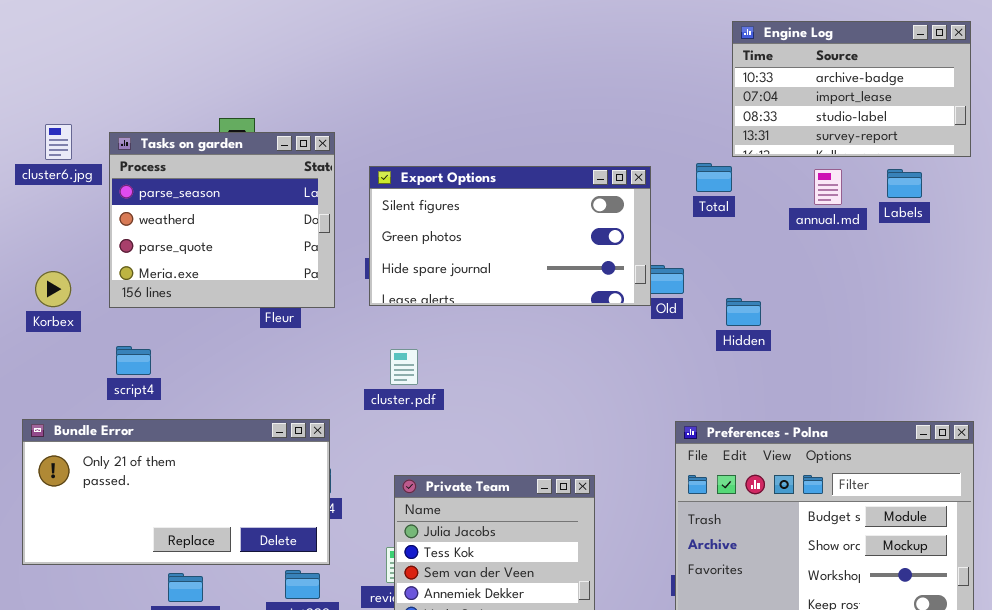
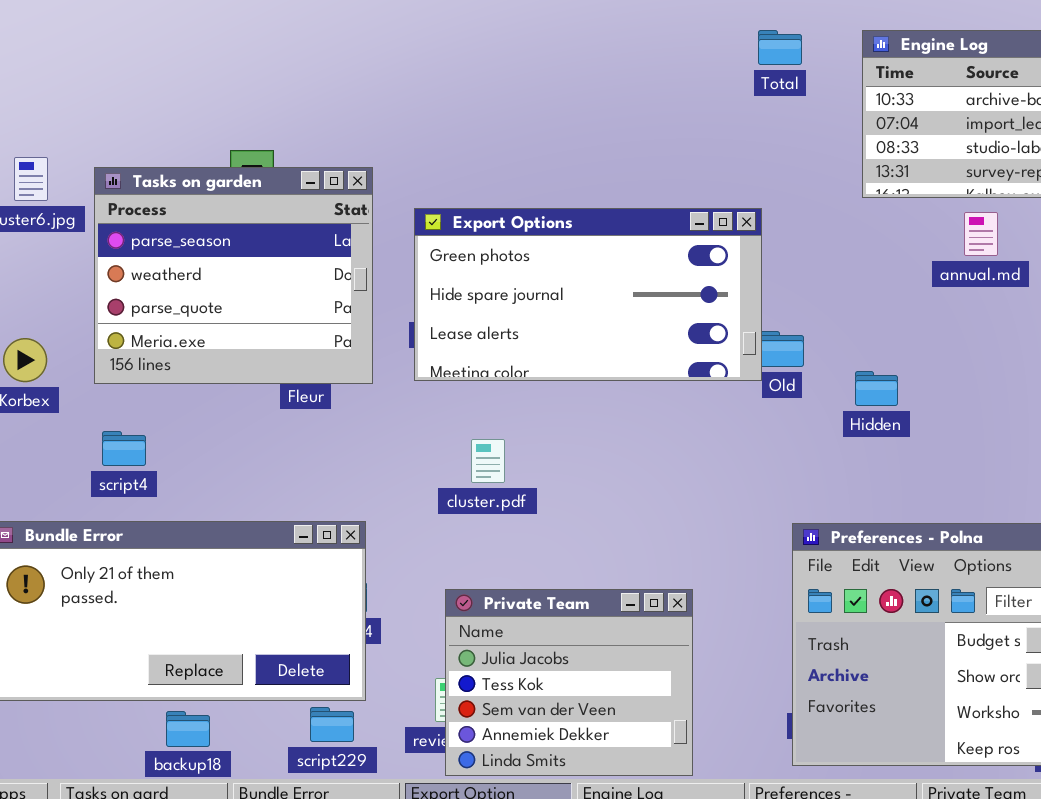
Total: [696,163,732,192] -> [758,30,802,65], moved
Export Options: [369,166,651,306] -> [414,208,762,381], scrolled down 1 row
cluster.pdf: [390,349,418,385] -> [471,439,505,483], moved

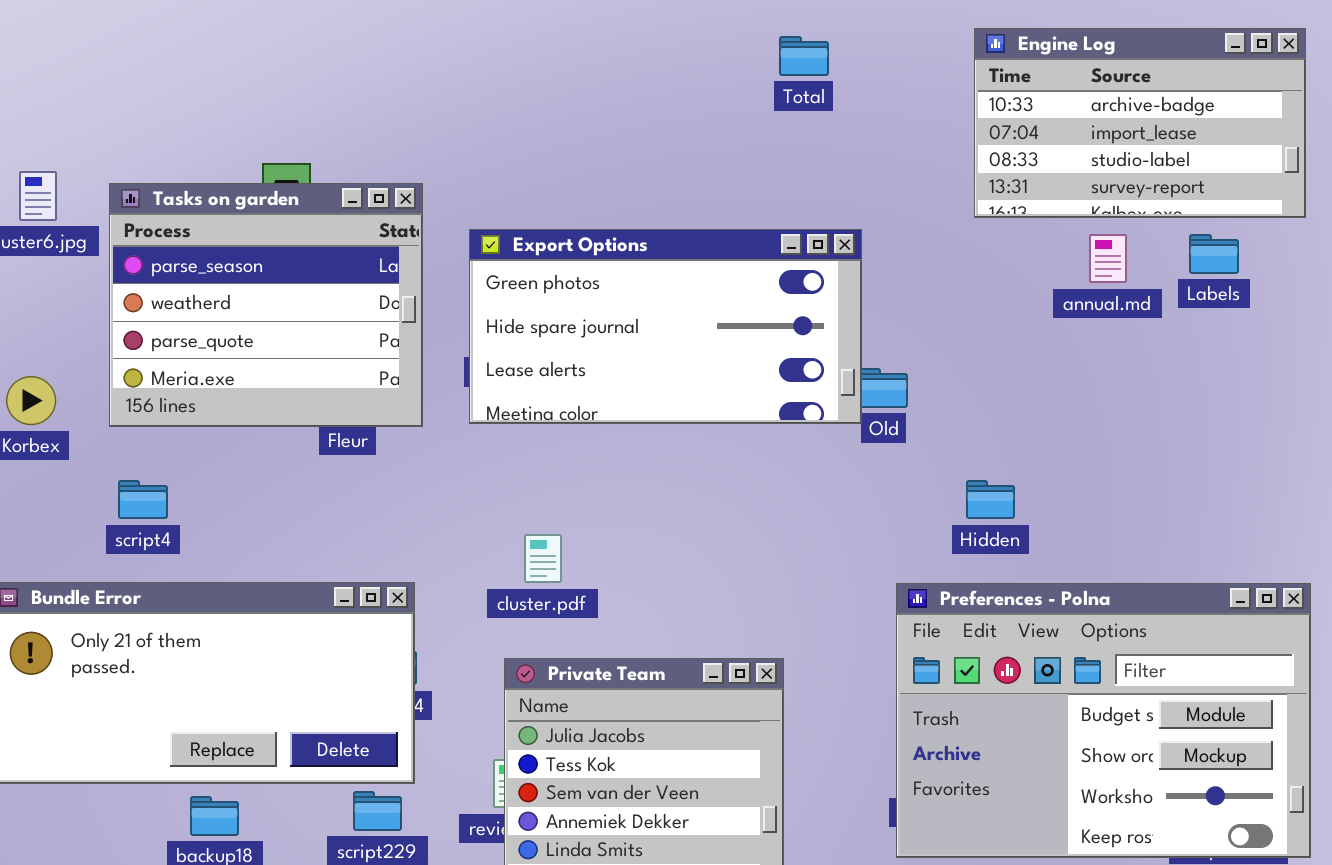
Total: [758,30,802,65] -> [779,36,829,76], moved
Hidden: [855,371,898,406] -> [966,480,1015,519], moved
cluster.pdf: [471,439,505,483] -> [524,534,562,583], moved

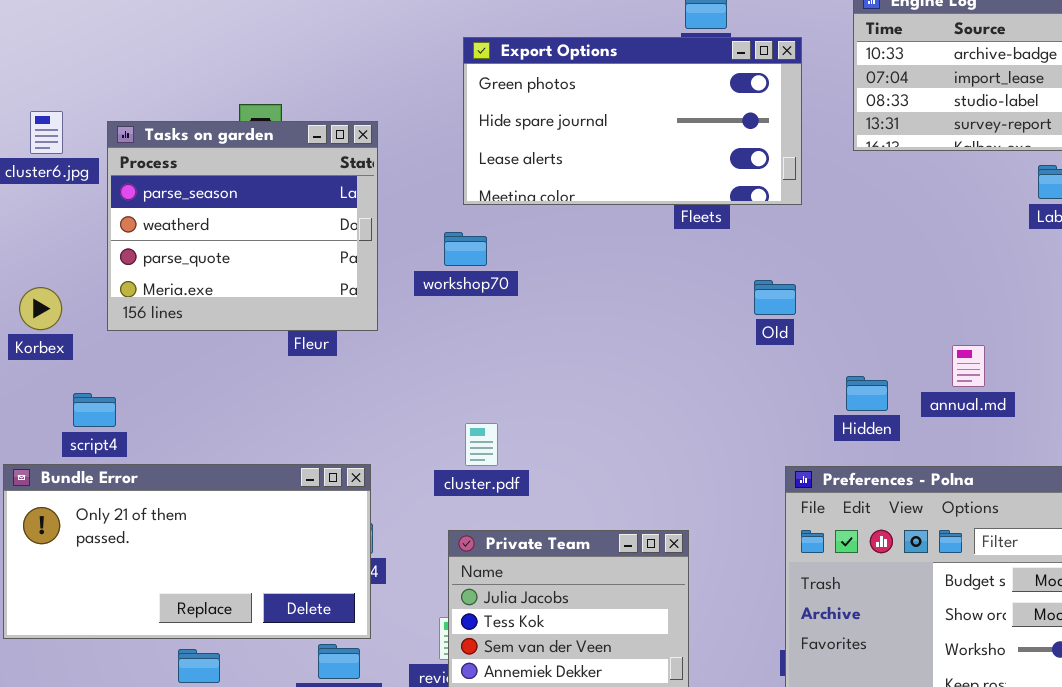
Export Options: [469,229,862,424] -> [463,37,802,205], moved
annual.md: [1089,234,1127,283] -> [952,345,985,387], moved
script4: [118,480,168,519] -> [73,393,116,427], moved

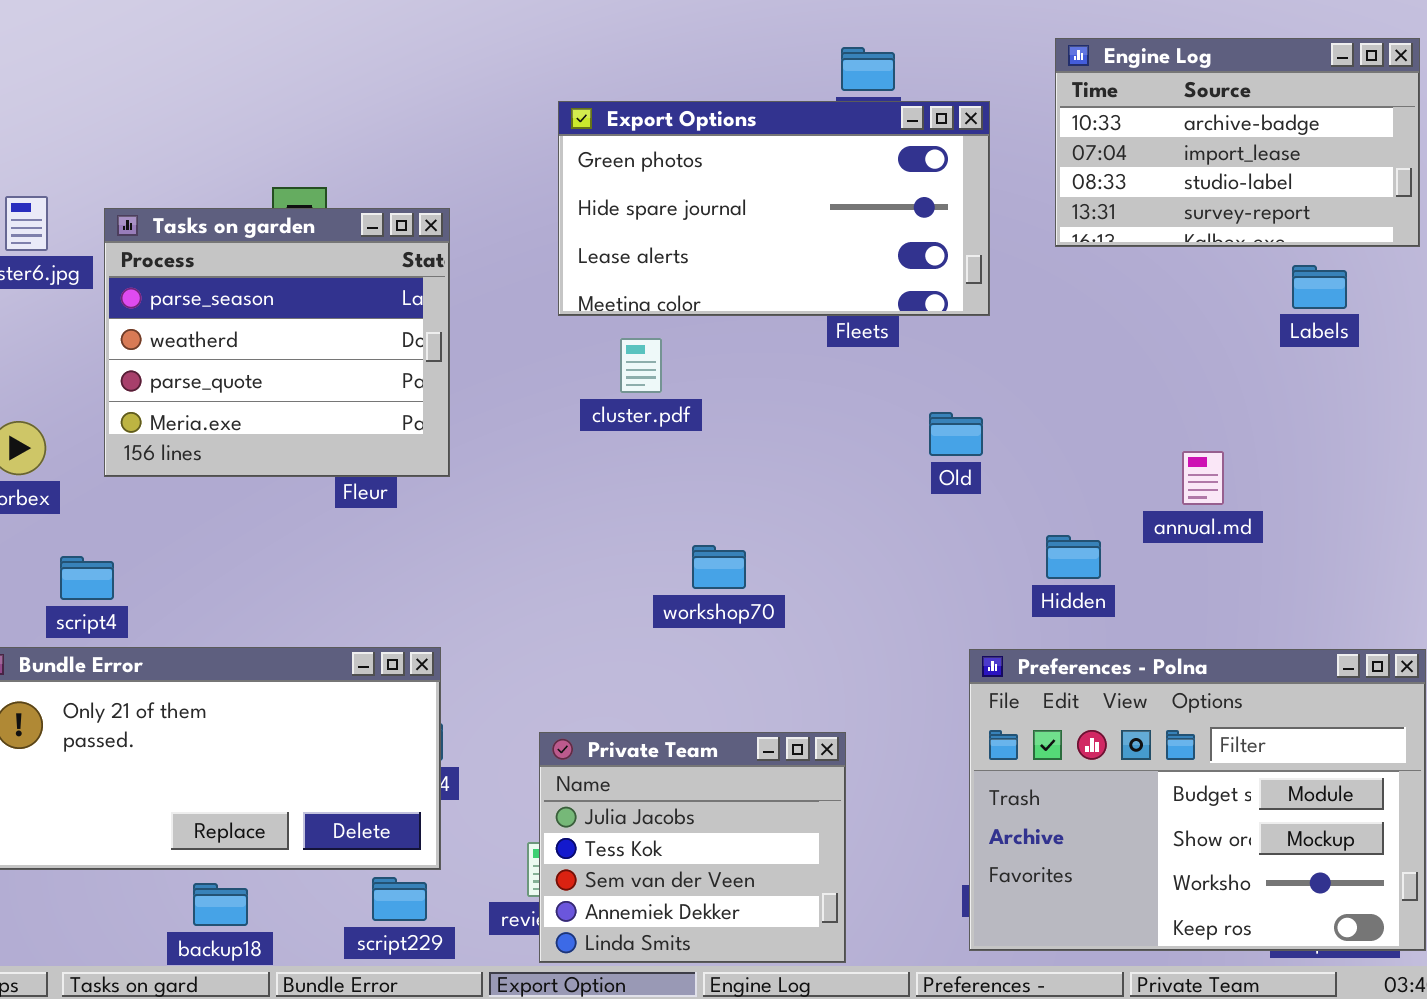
workshop70: [444,232,487,266] -> [692,545,746,589], moved
annual.md: [952,345,985,387] -> [1182,451,1224,505], moved
cluster.pdf: [465,423,498,466] -> [620,338,662,393], moved

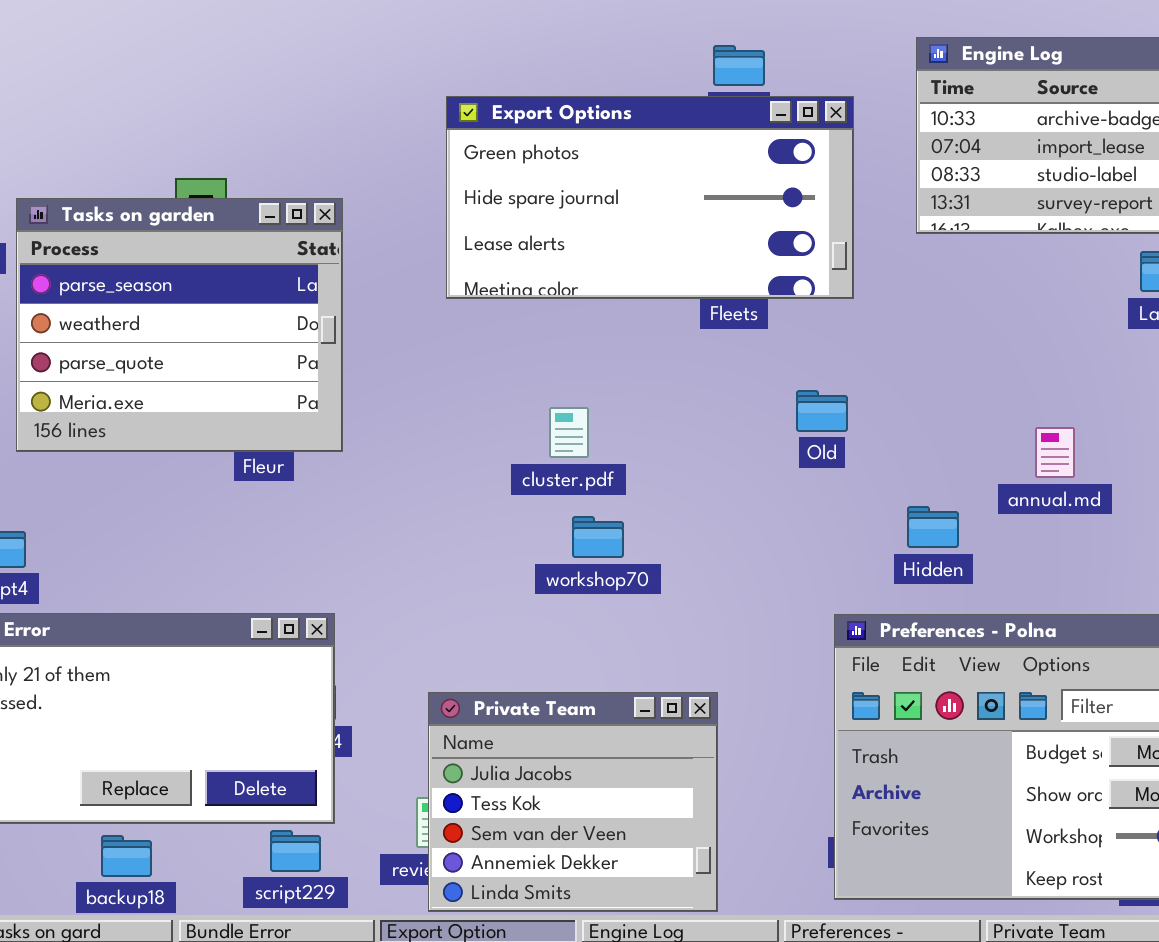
cluster.pdf: [620,338,662,393] -> [549,407,589,458], moved

